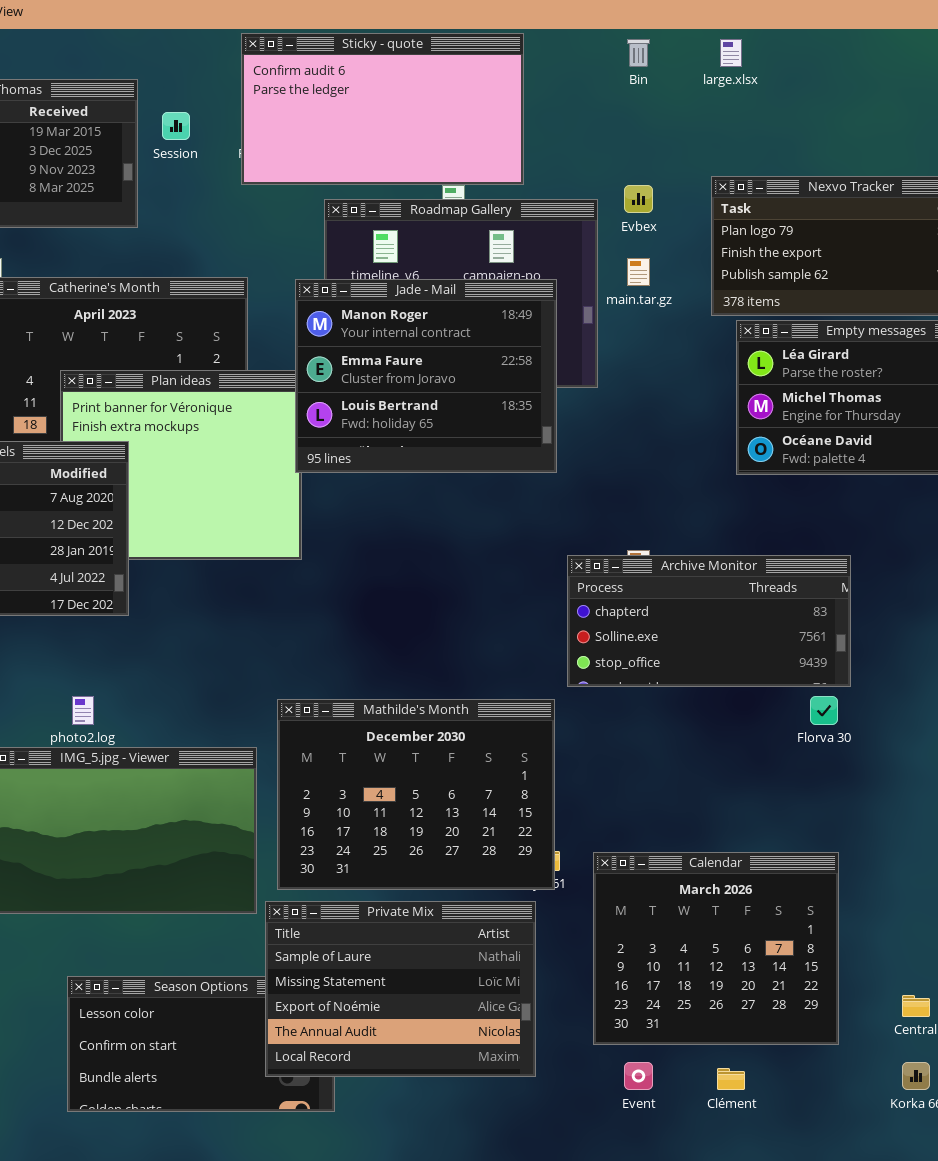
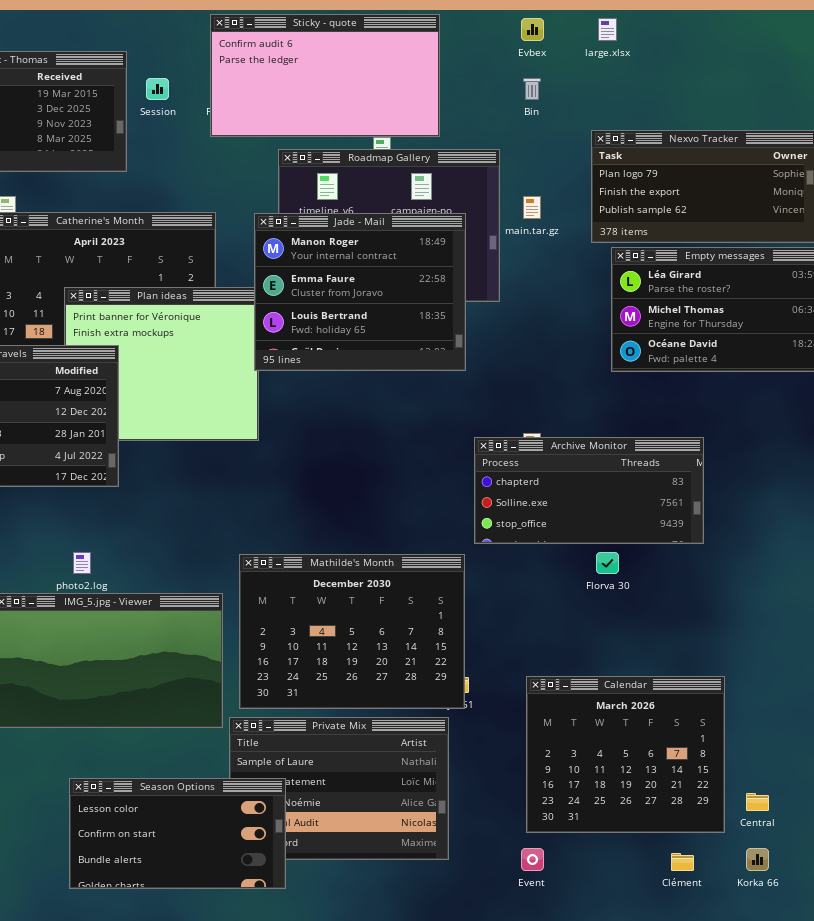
Bin: [627,39,650,67] -> [523,78,541,100], moved
Evbex: [624,185,653,213] -> [521,18,544,41], moved
Florva 30: [810,696,838,725] -> [596,552,619,574], moved
Calendar: [593,852,839,1045] -> [526,676,725,833], moved
Season Options: [67,976,335,1112] -> [69,778,286,889], raised
Clément: [717,1068,745,1090] -> [671,853,694,871], moved

